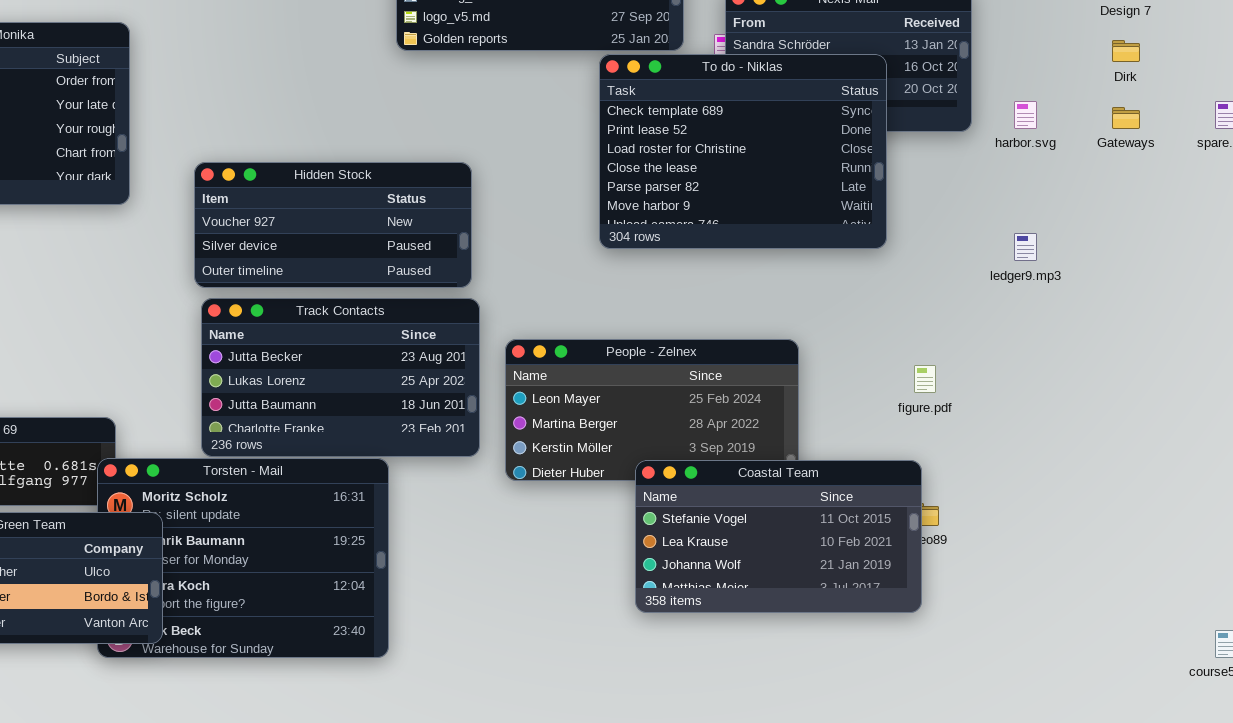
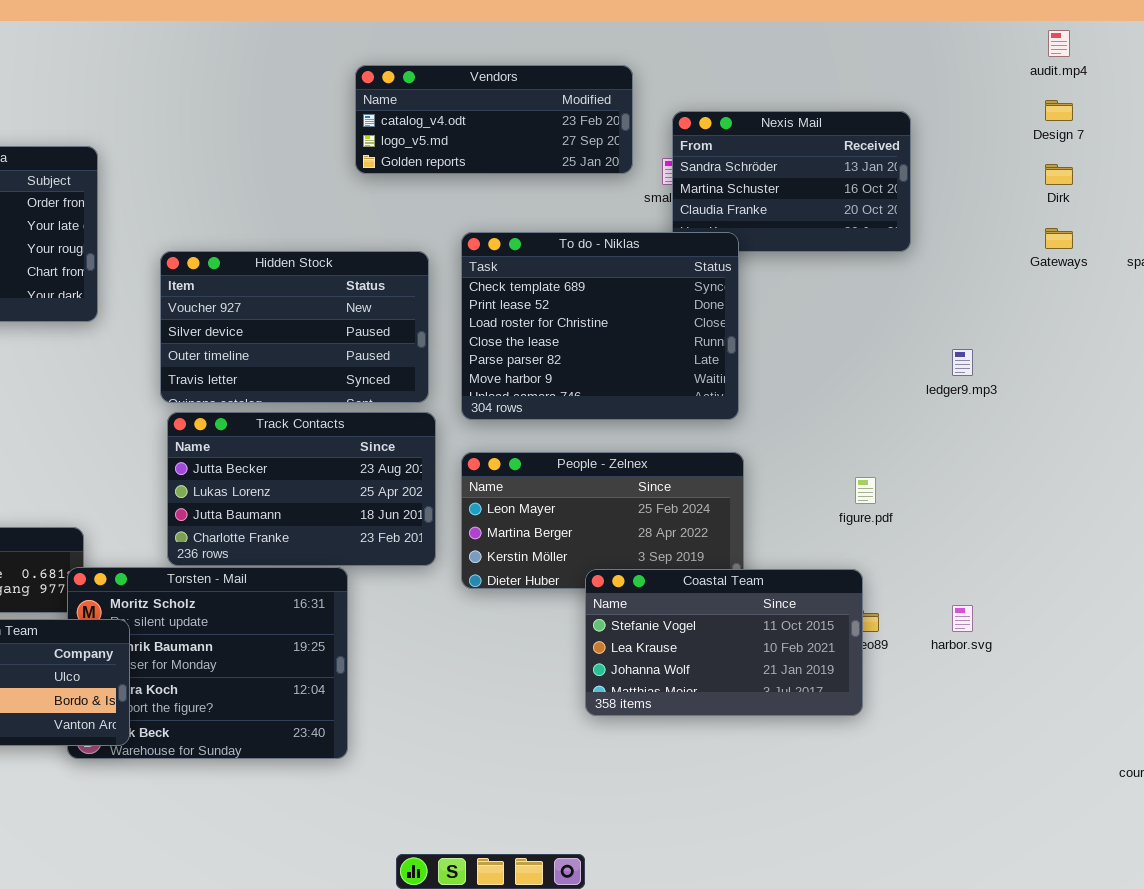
To do - Niklas: [599,54,887,249] -> [461,232,739,420], moved
harbor.svg: [1014,101,1037,129] -> [952,605,973,632], moved
Hidden Stock: [194,162,472,288] -> [160,251,429,403], resized

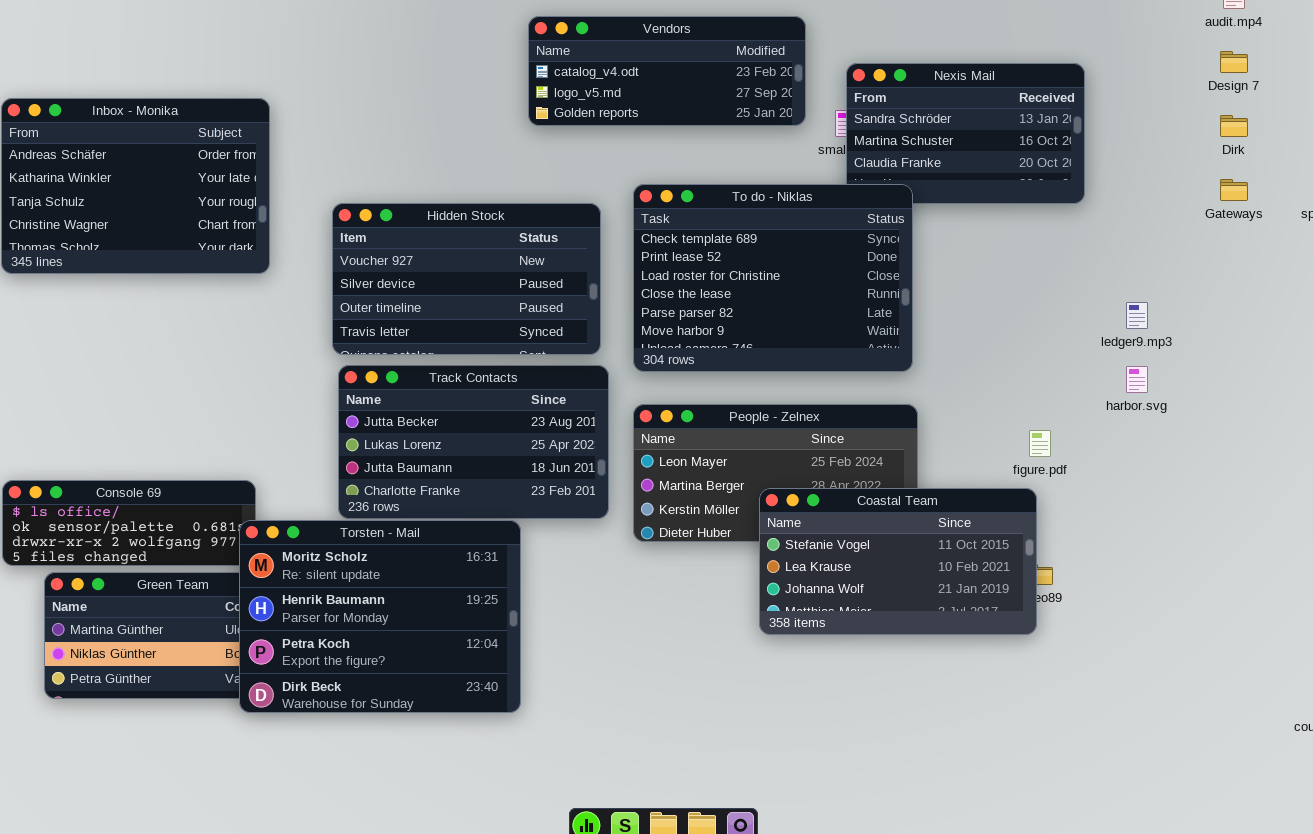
Torsten - Mail: [67,567,348,759] -> [239,520,521,713], raised
Coastal Team: [585,569,863,716] -> [759,488,1037,635], moved
harbor.svg: [952,605,973,632] -> [1126,366,1148,393], moved

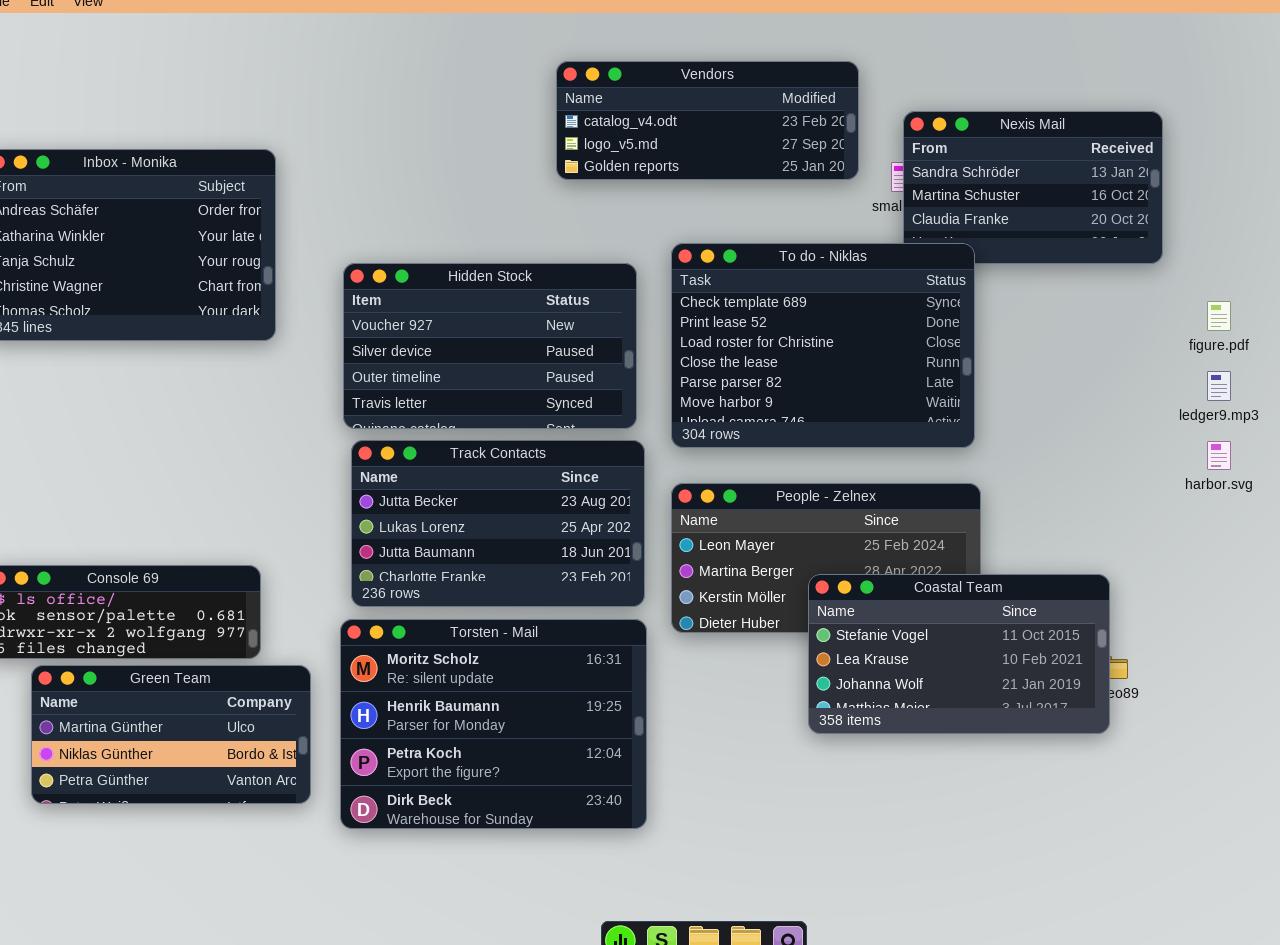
figure.pdf: [1029,430,1051,457] -> [1207,301,1231,331], moved
Torsten - Mail: [239,520,521,713] -> [340,619,647,829], moved

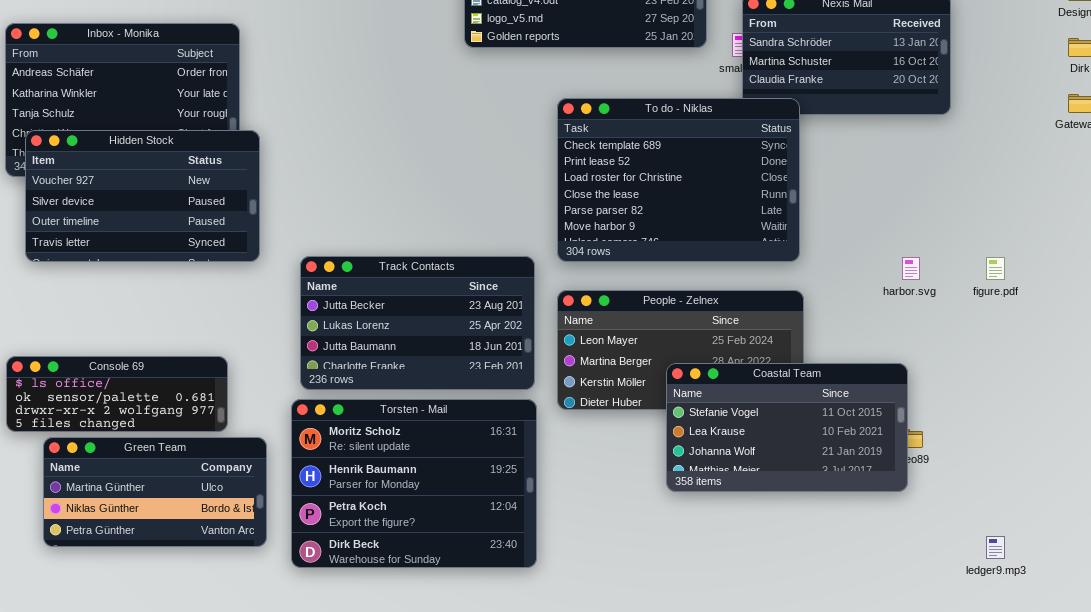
Hidden Stock: [343,263,637,429] -> [25,130,260,262], moved
figure.pdf: [1207,301,1231,331] -> [986,257,1005,280], moved
ledger9.mp3: [1207,371,1231,401] -> [986,536,1005,559], moved
harbor.svg: [1207,441,1231,470] -> [902,257,920,280], moved

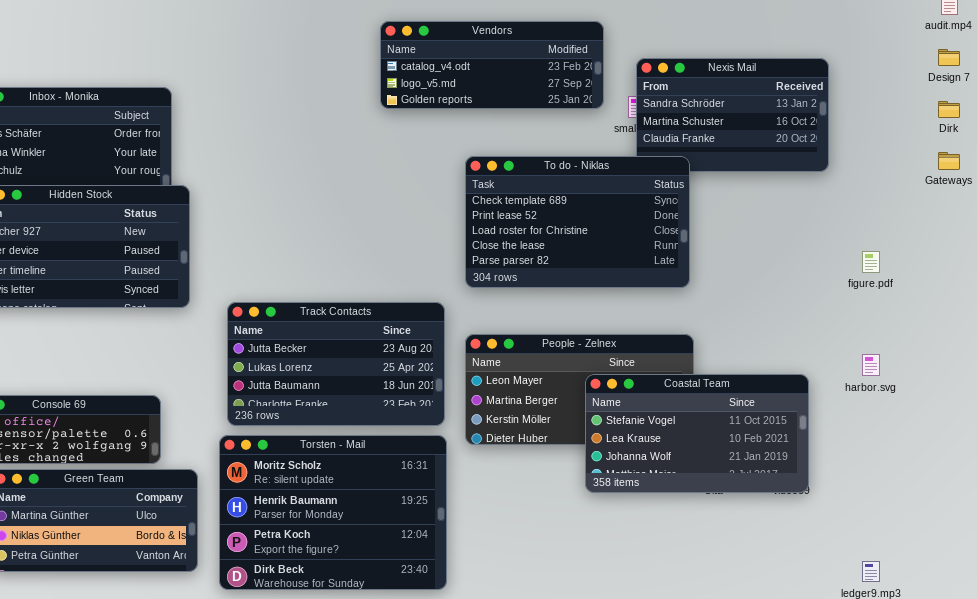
To do - Niklas: [557,98,800,262] -> [465,156,690,288], resized
harbor.svg: [902,257,920,280] -> [862,354,880,376], moved
figure.pdf: [986,257,1005,280] -> [862,251,880,273], moved
Coastal Team: [666,363,908,492] -> [585,374,809,493], moved

